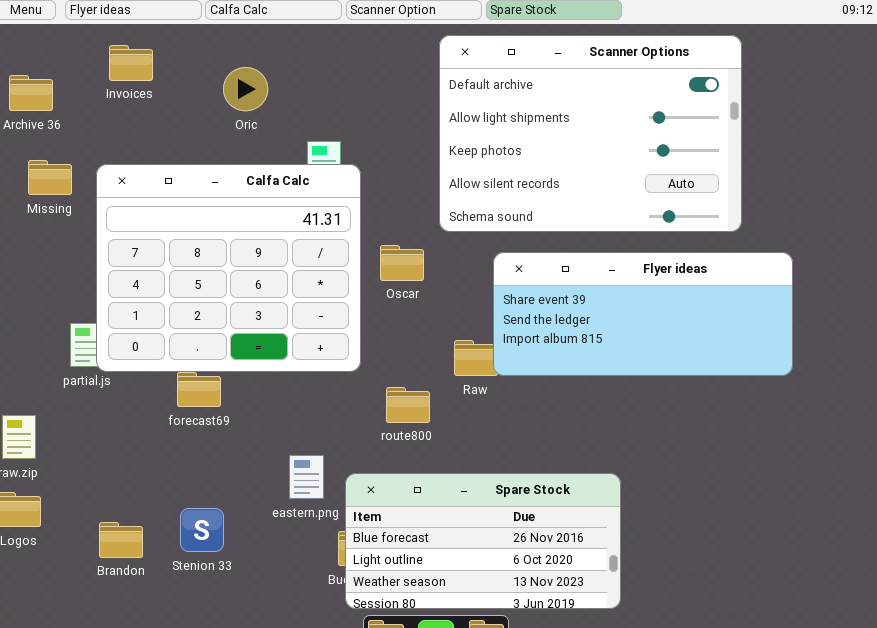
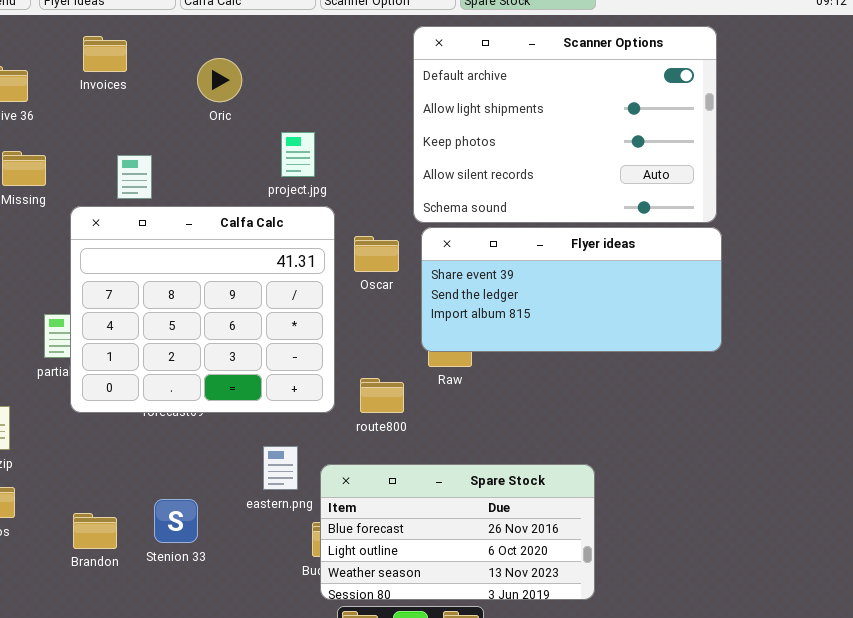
Calfa Calc: [96,164,361,372] -> [70,206,335,413], moved
Flyer ideas: [493,252,793,376] -> [421,227,722,352], moved

